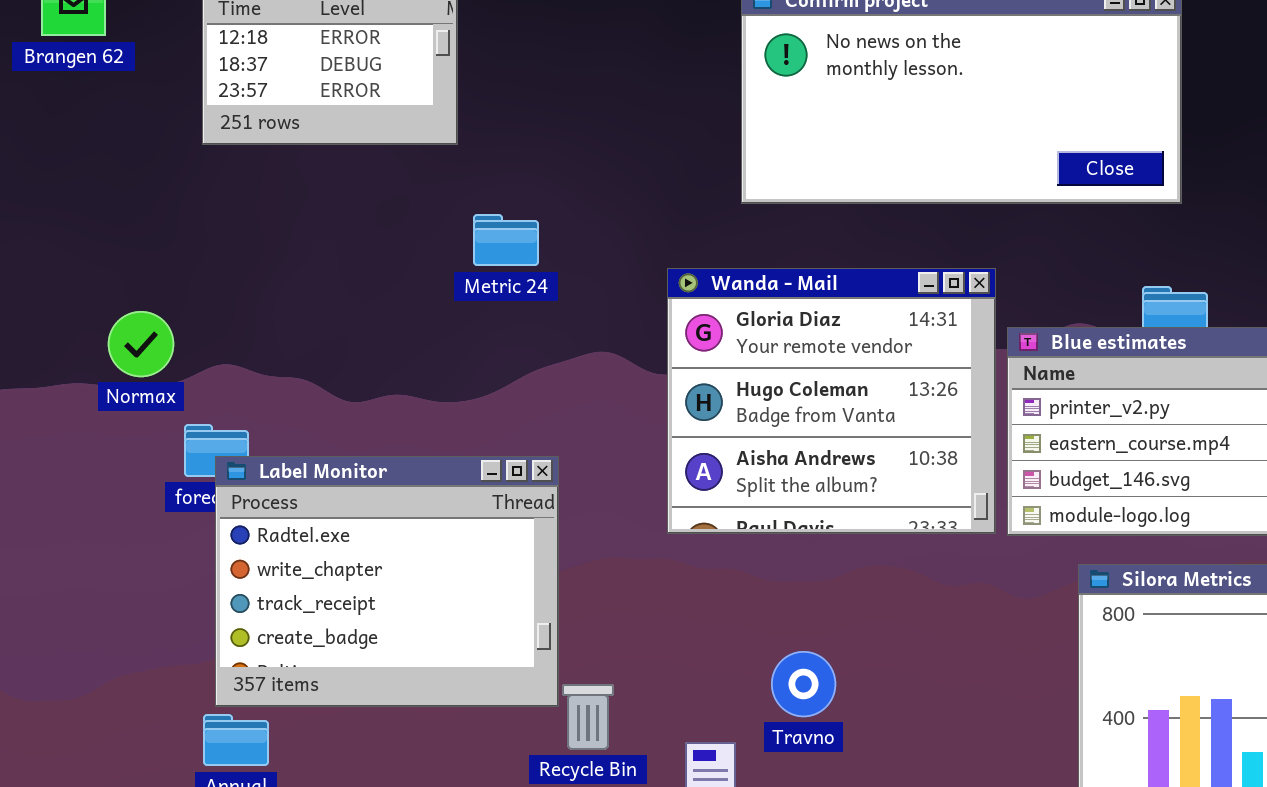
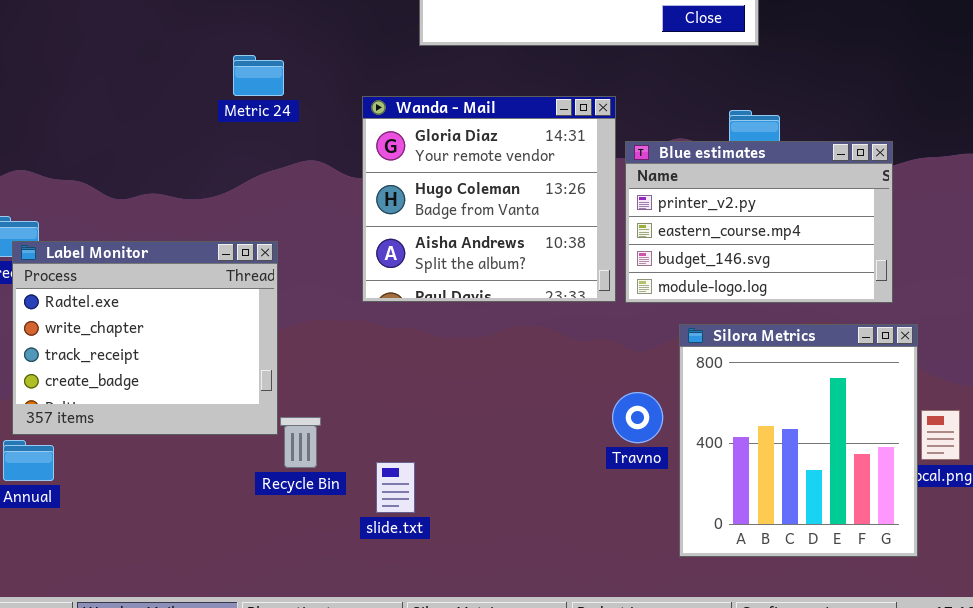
Metric 24: [473,214,539,266] -> [233,55,284,96], moved
Travno: [771,651,836,717] -> [612,392,663,443], moved

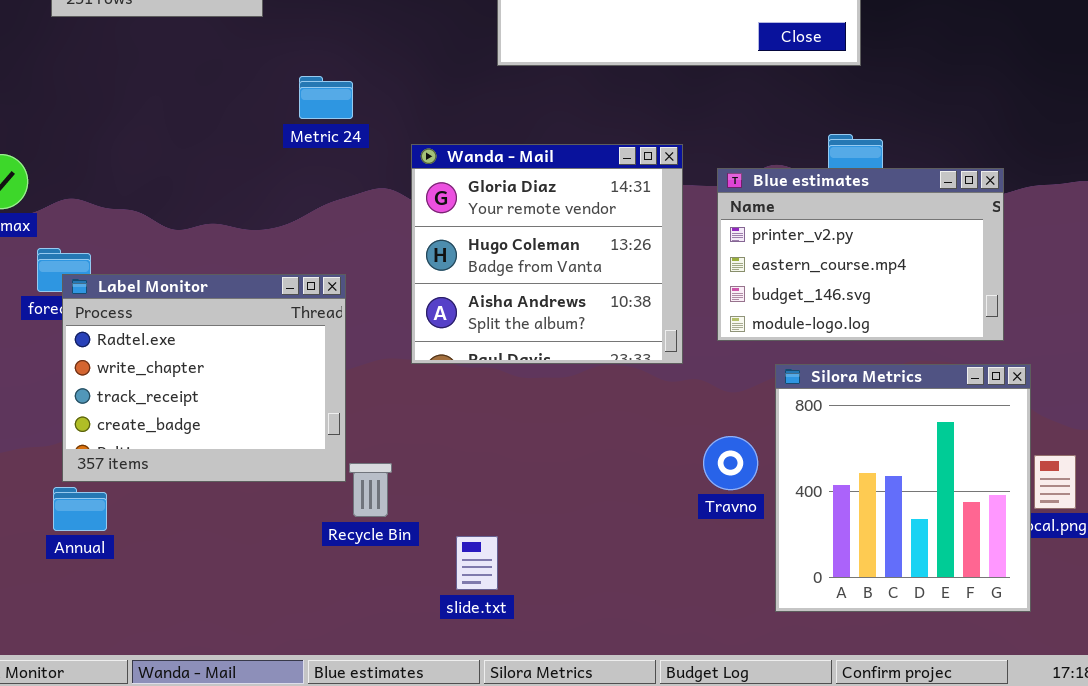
Wanda - Mail: [362,96,616,302] -> [411,144,683,364], moved
slide.txt: [376,462,415,513] -> [456,536,498,590], moved

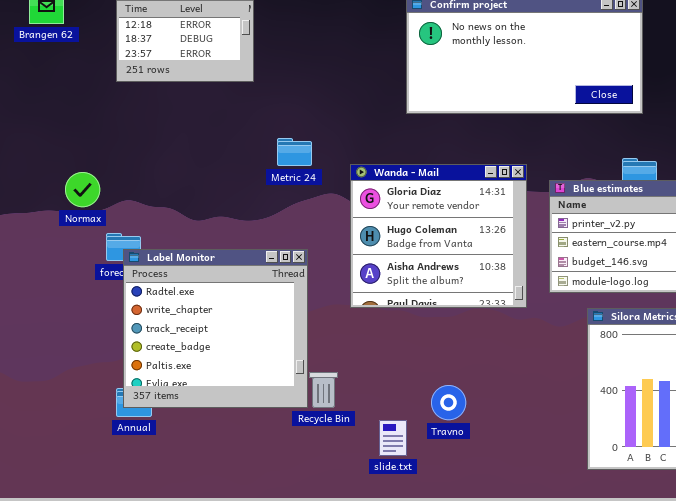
Metric 24: [299,76,353,119] -> [277,138,312,166], moved
Label Monitor: [62,274,346,482] -> [123,249,308,408], resized
Travno: [703,436,758,490] -> [431,385,466,420], moved

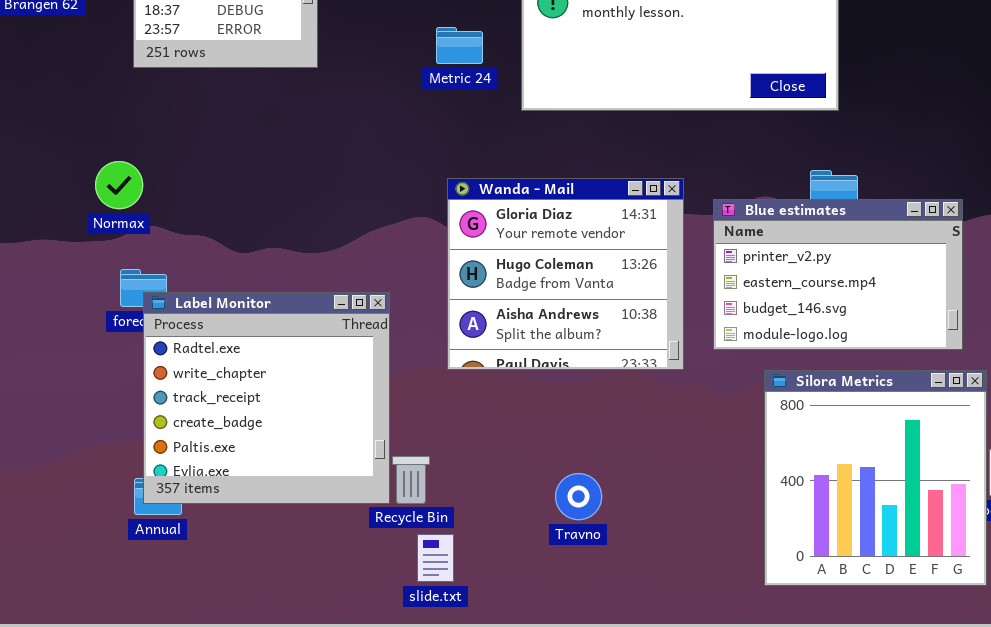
Metric 24: [277,138,312,166] -> [436,27,483,64], moved
Normax: [65,172,100,207] -> [95,161,143,209], moved
slide.txt: [379,420,407,456] -> [417,534,454,582], moved

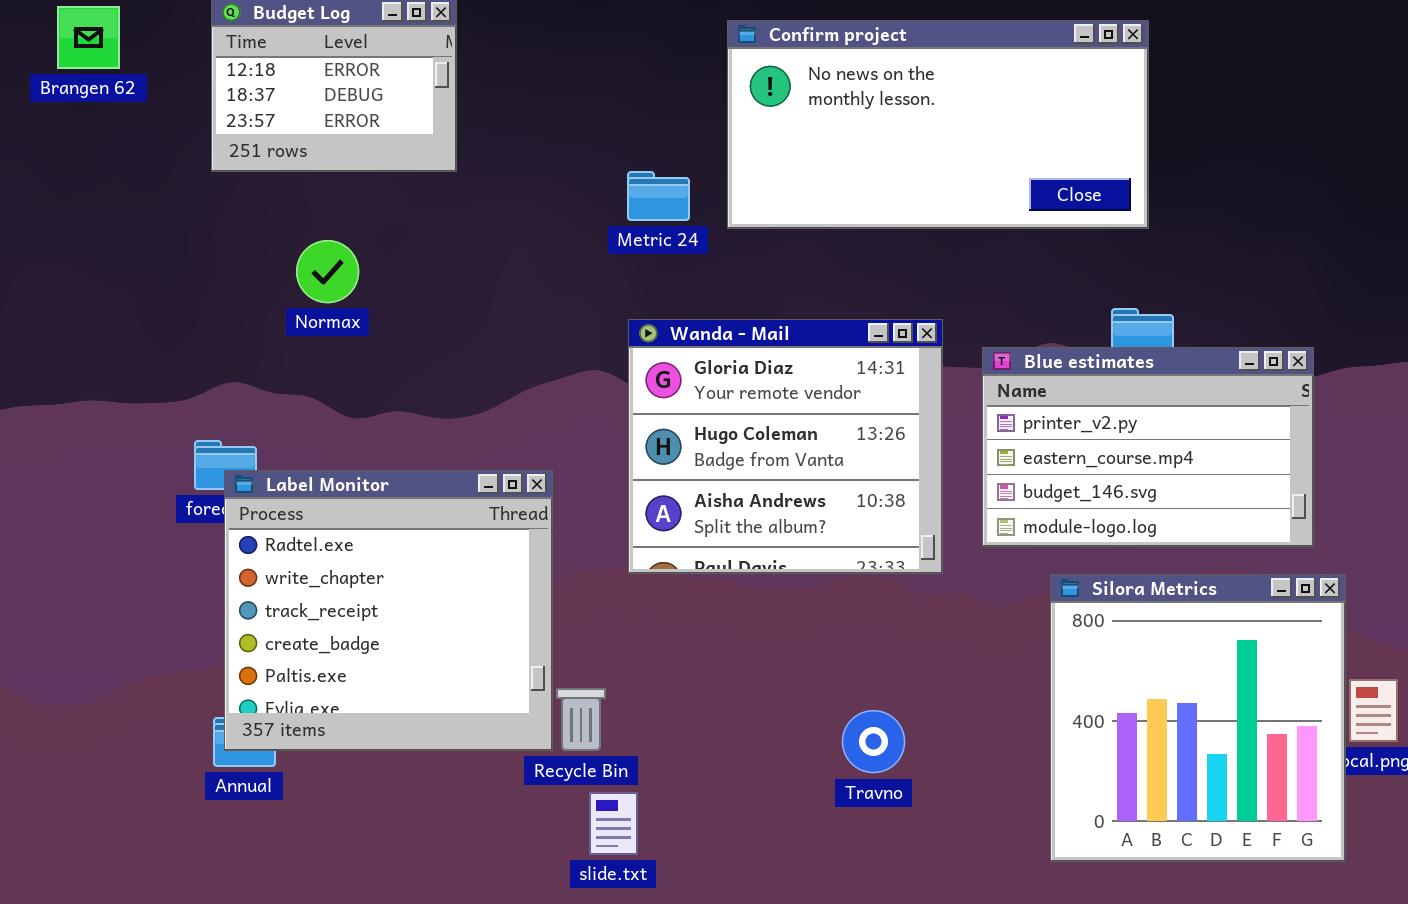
Metric 24: [436,27,483,64] -> [627,171,690,221], moved
Normax: [95,161,143,209] -> [296,240,359,303], moved
Travno: [555,473,602,520] -> [842,710,905,773], moved

